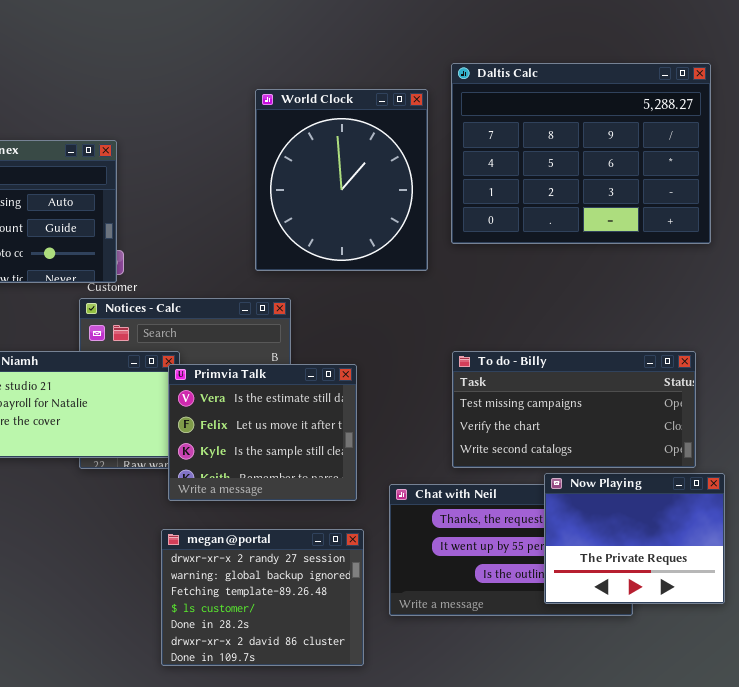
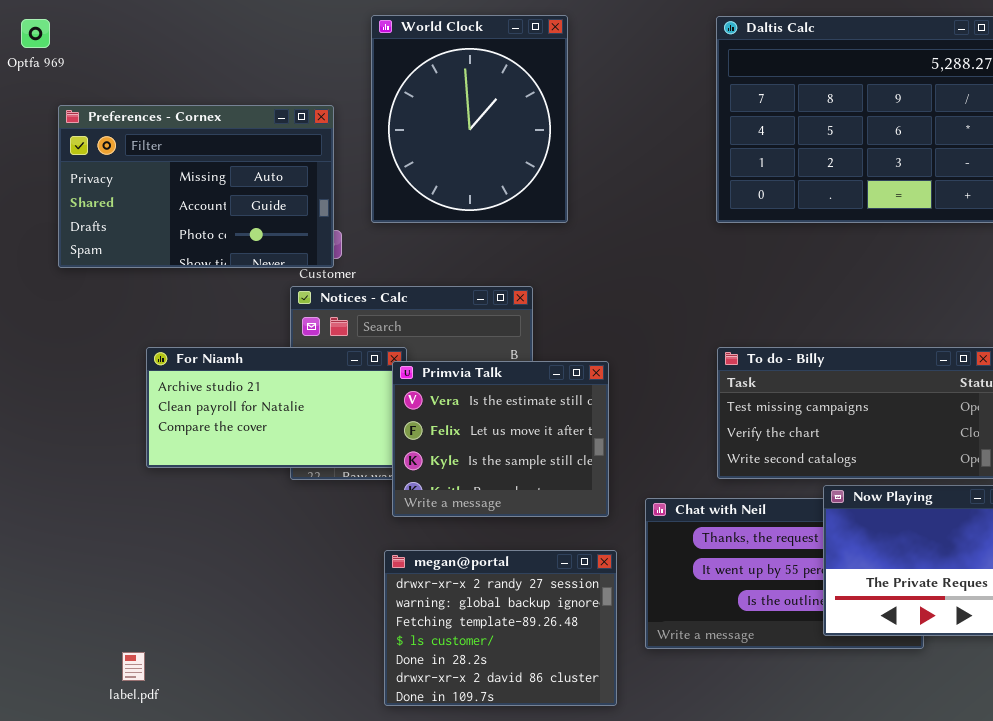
World Clock: [255,89,428,271] -> [371,15,568,223], moved

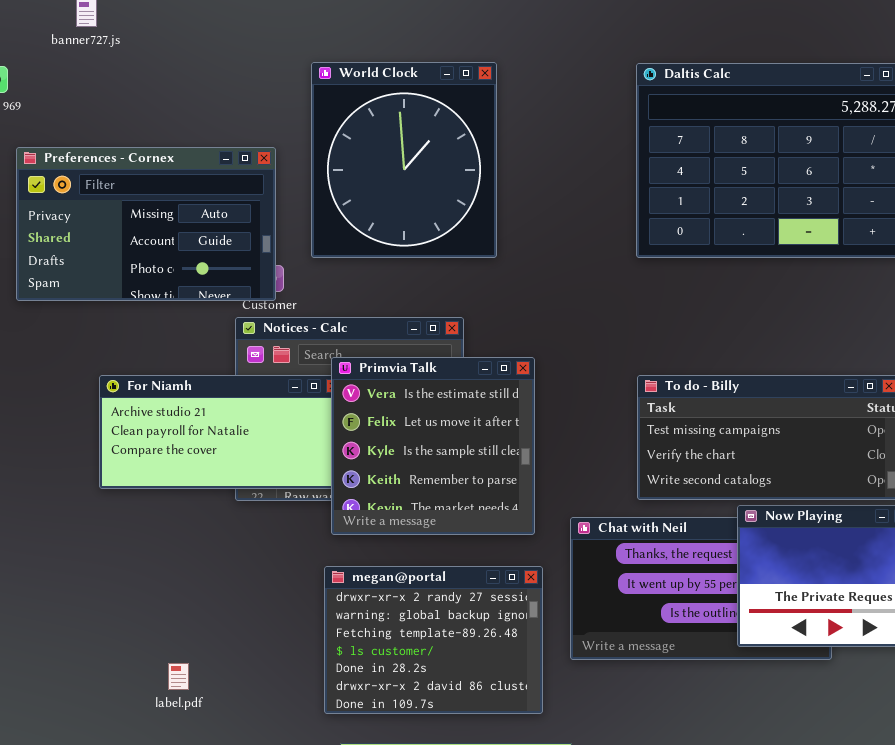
Primvia Talk: [392,361,609,517] -> [331,357,535,535], resized
label.pdf: [122,652,145,681] -> [168,663,189,690], moved

